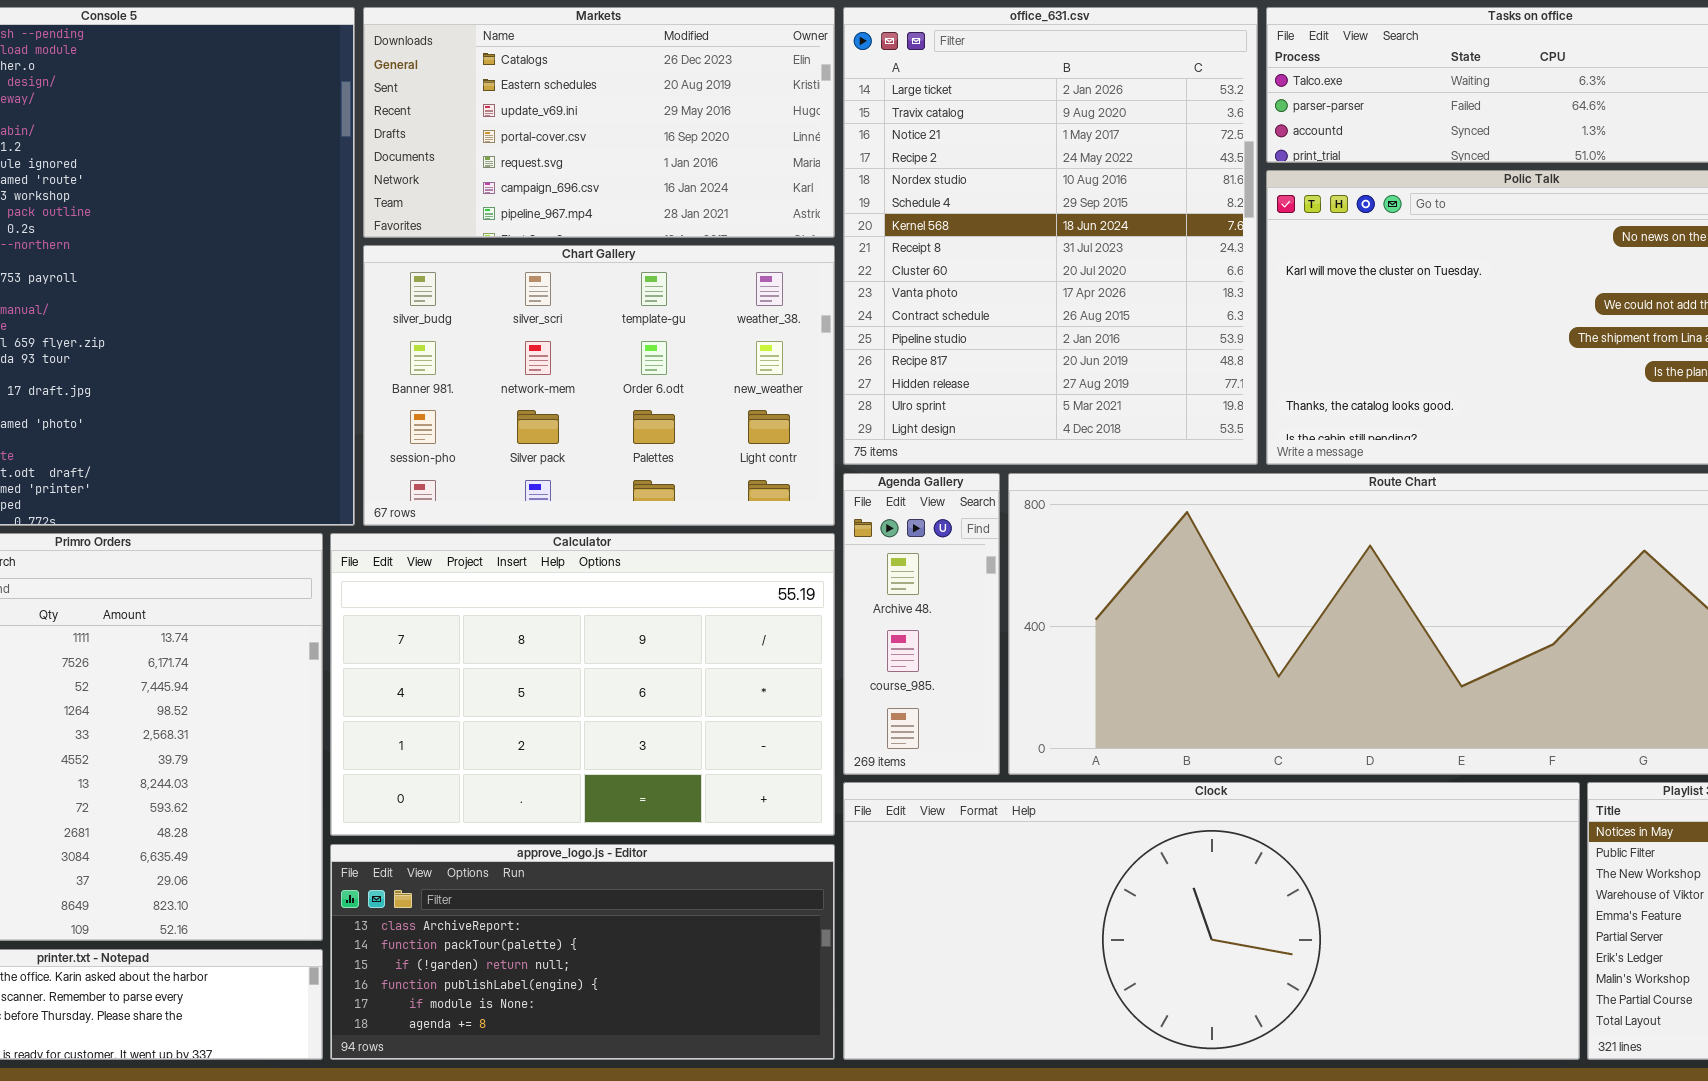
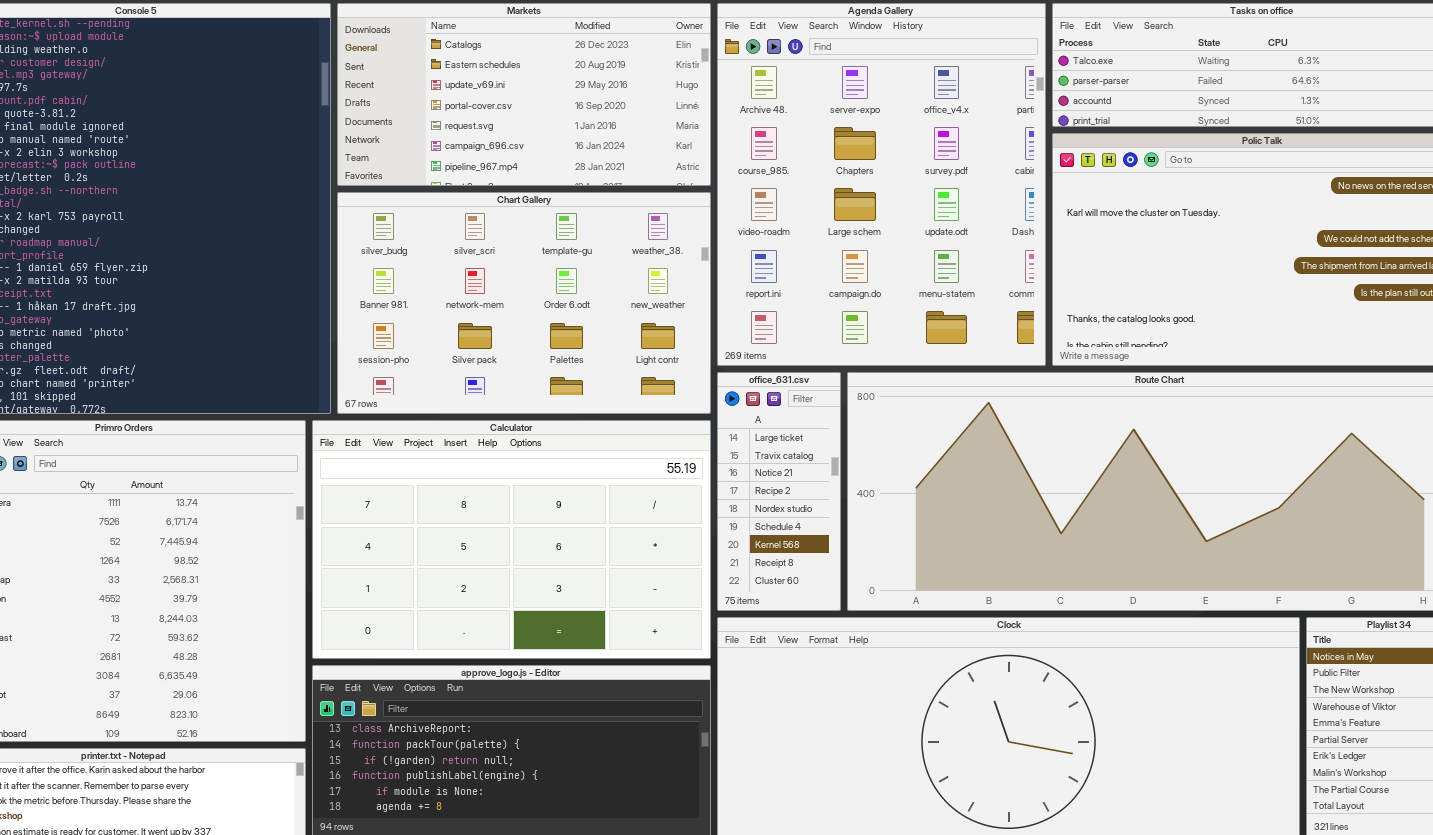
office_631.csv: [843,7,1258,465] -> [717,372,841,611], moved, resized
Agenda Gallery: [843,473,1000,775] -> [717,3,1046,366], moved, resized

